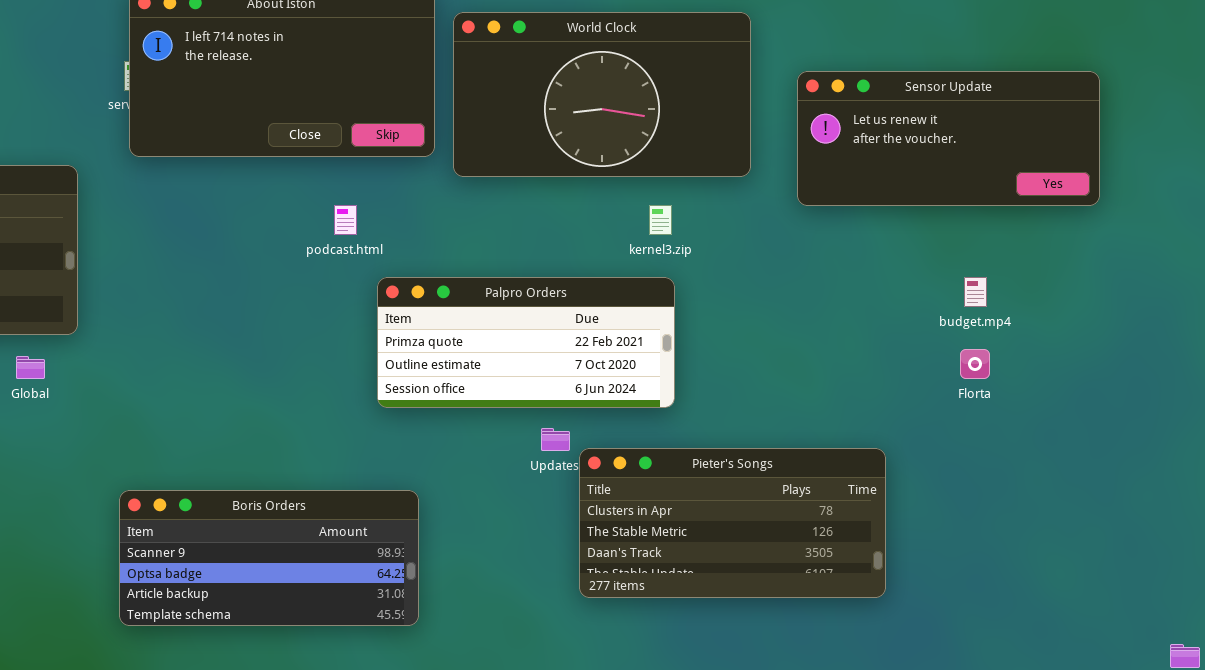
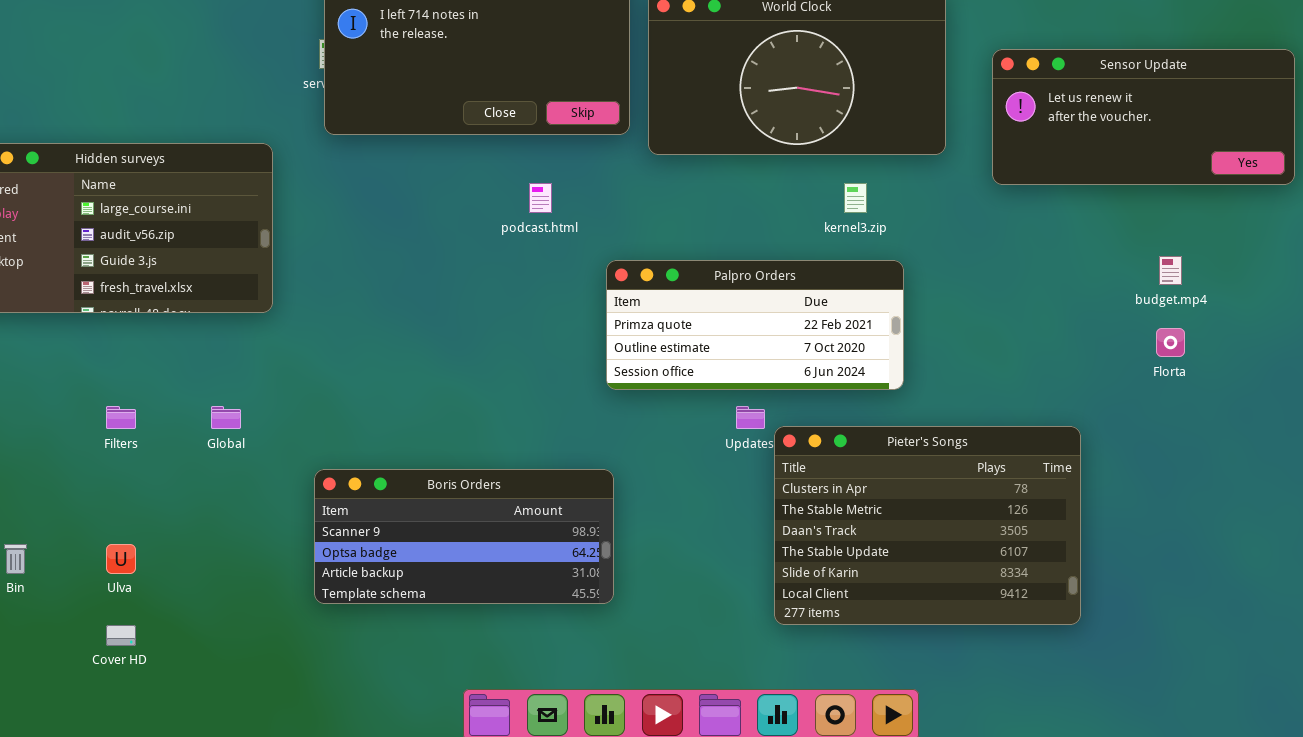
Palpro Orders: [377,277,675,408] -> [606,260,904,390], moved
Global: [16,356,45,379] -> [211,406,241,429], moved
Pieter's Songs: [579,448,886,598] -> [774,426,1081,625], resized

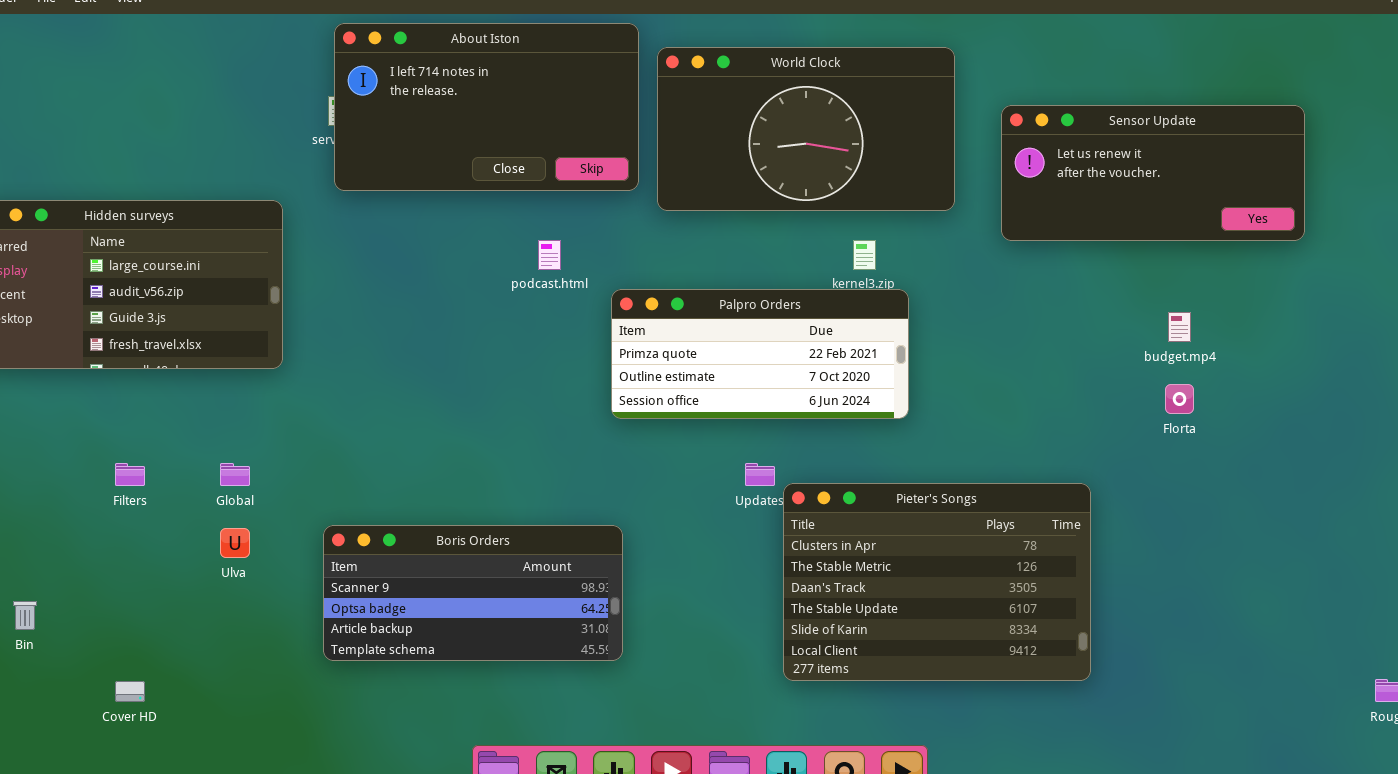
Palpro Orders: [606,260,904,390] -> [611,289,909,419], moved
Ulva: [106,544,136,574] -> [220,528,250,558], moved

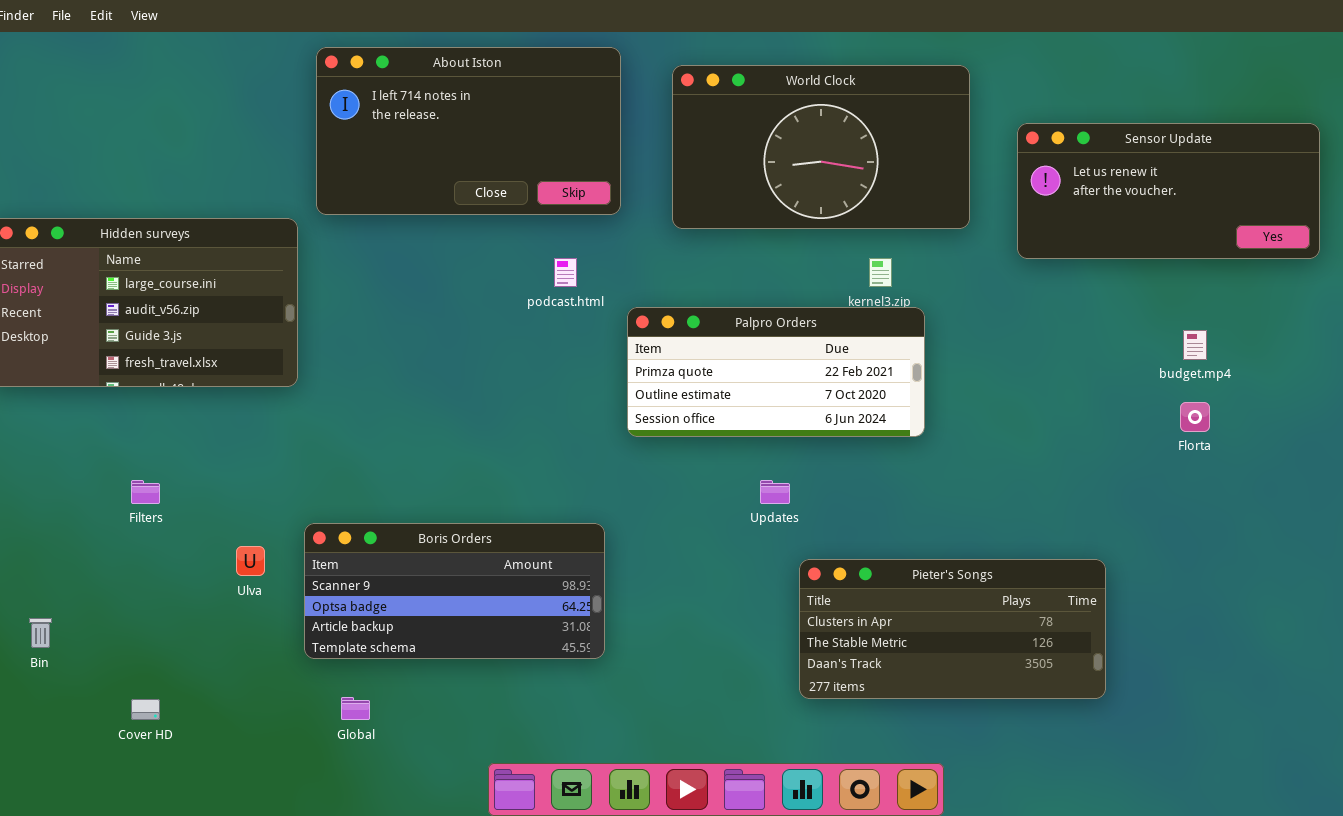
About Iston: [334,23,639,191] -> [316,47,621,215], moved
Global: [220,463,250,486] -> [341,697,370,720], moved
Pieter's Songs: [783,483,1091,681] -> [799,559,1106,699], resized
Boris Orders: [323,525,623,661] -> [304,523,605,659], moved

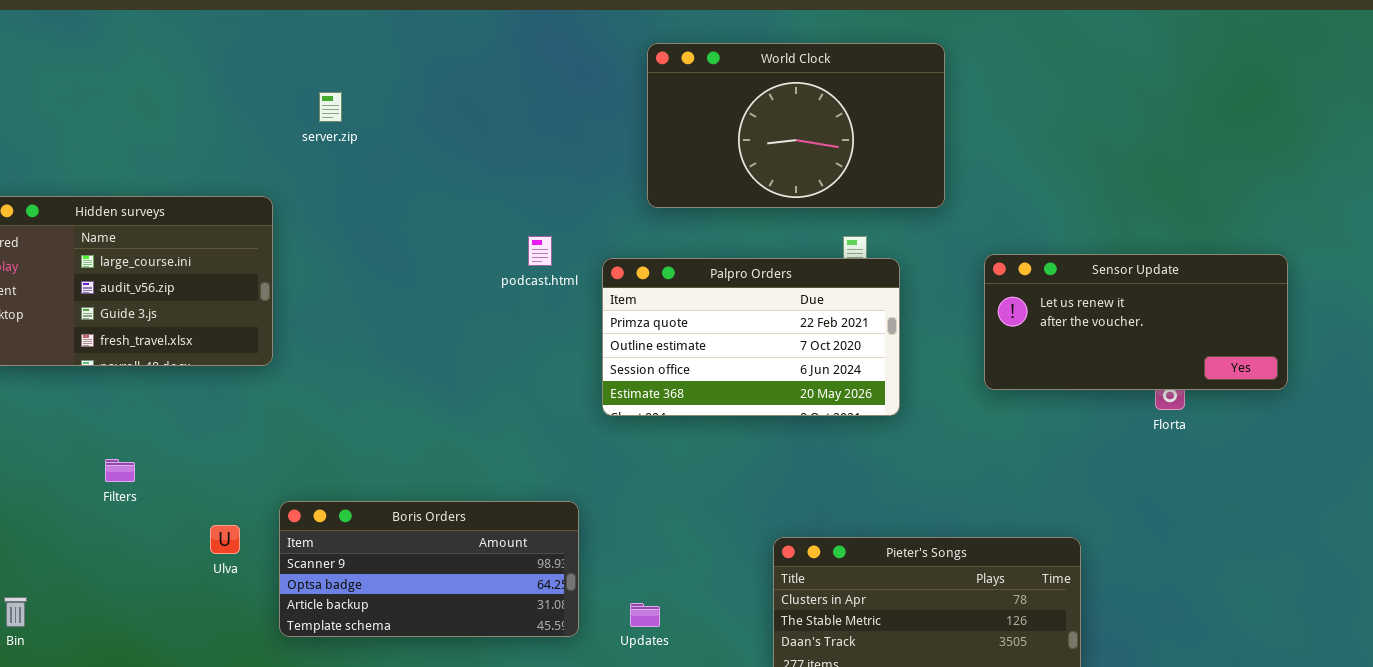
About Iston: [316,47,621,215] -> none, closed
Sensor Update: [1017,123,1320,259] -> [984,254,1288,390], moved
Palpro Orders: [627,307,925,437] -> [602,258,900,416], resized
Updates: [760,480,790,504] -> [630,603,660,627], moved

